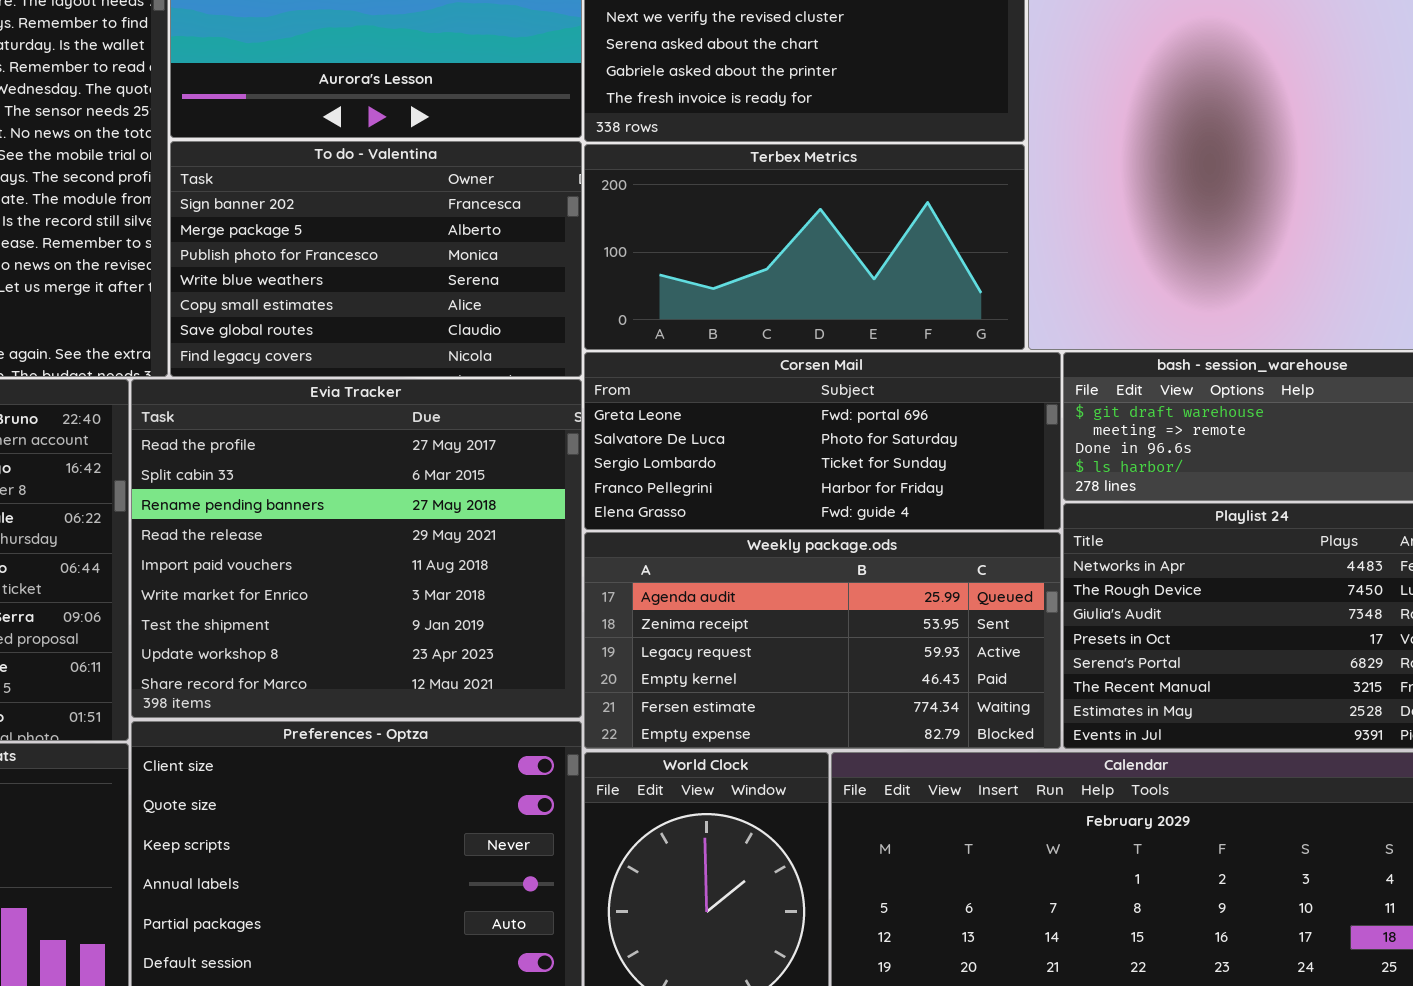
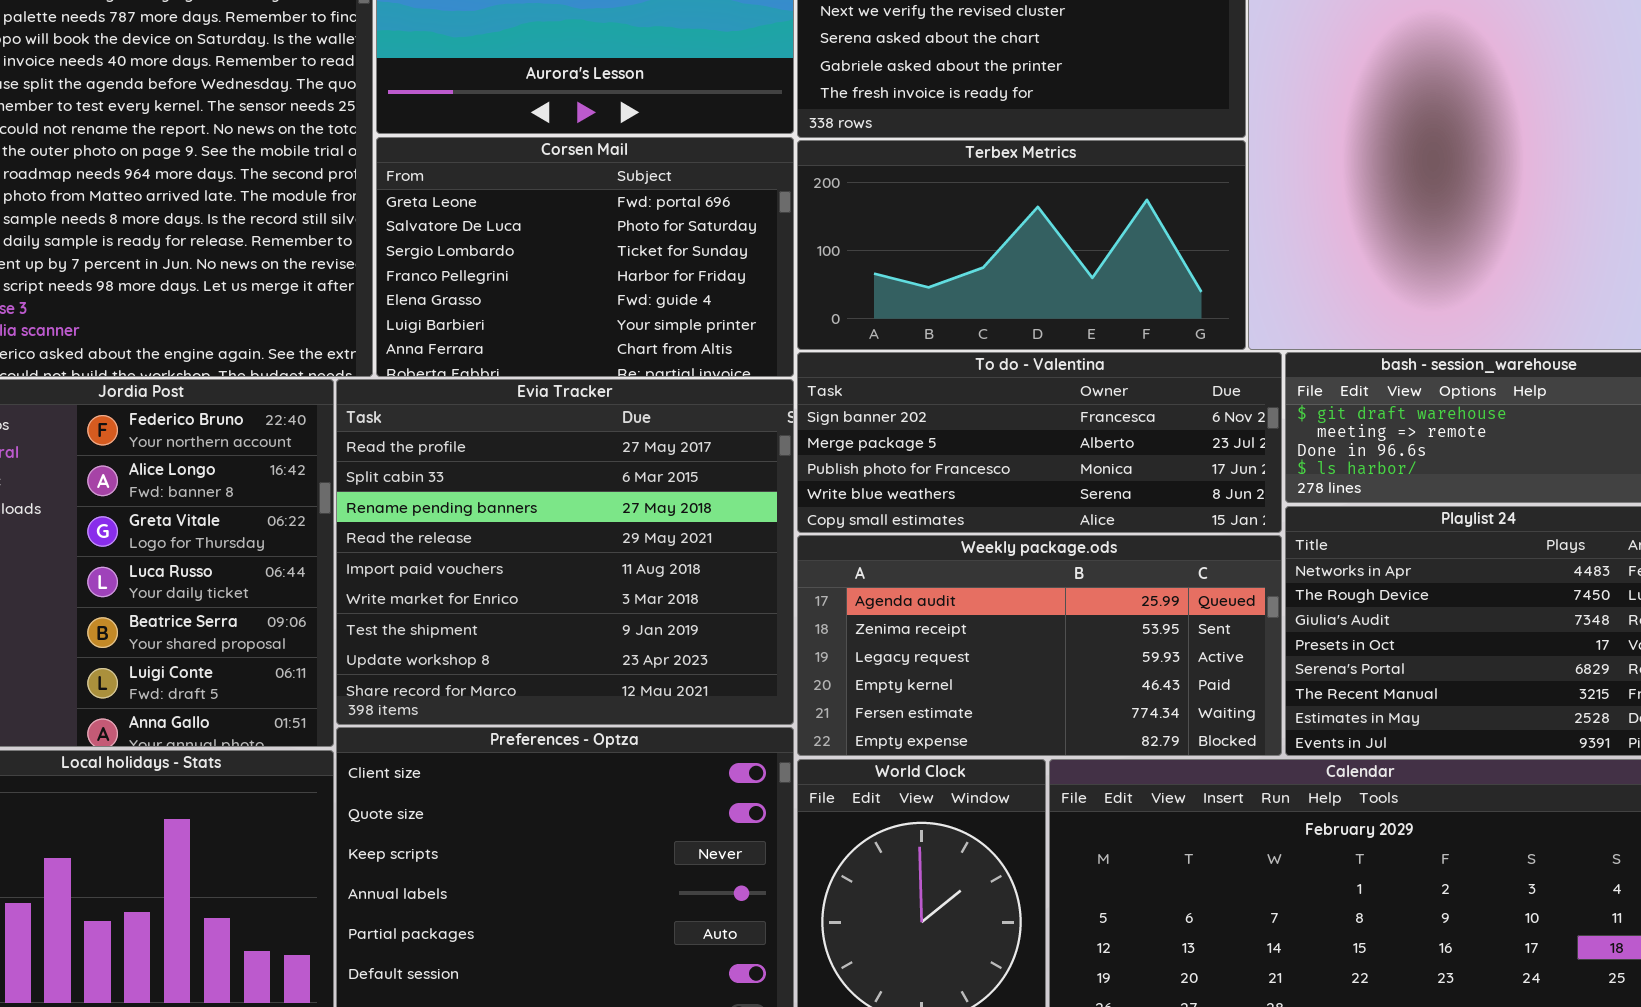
To do - Valentina: [170,141,582,377] -> [797,352,1282,533], moved, resized
Corsen Mail: [584,352,1061,530] -> [376,137,794,377], moved, resized

